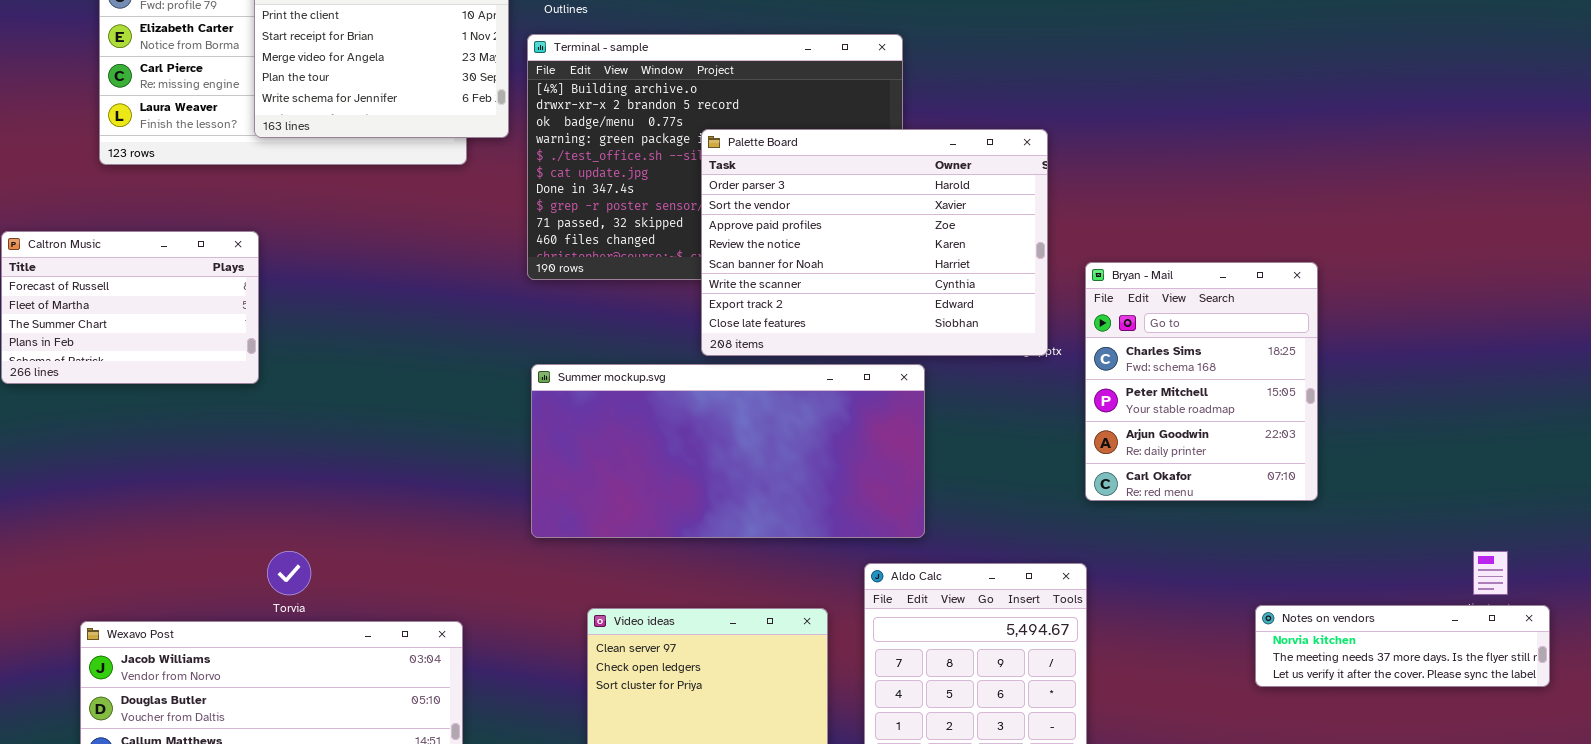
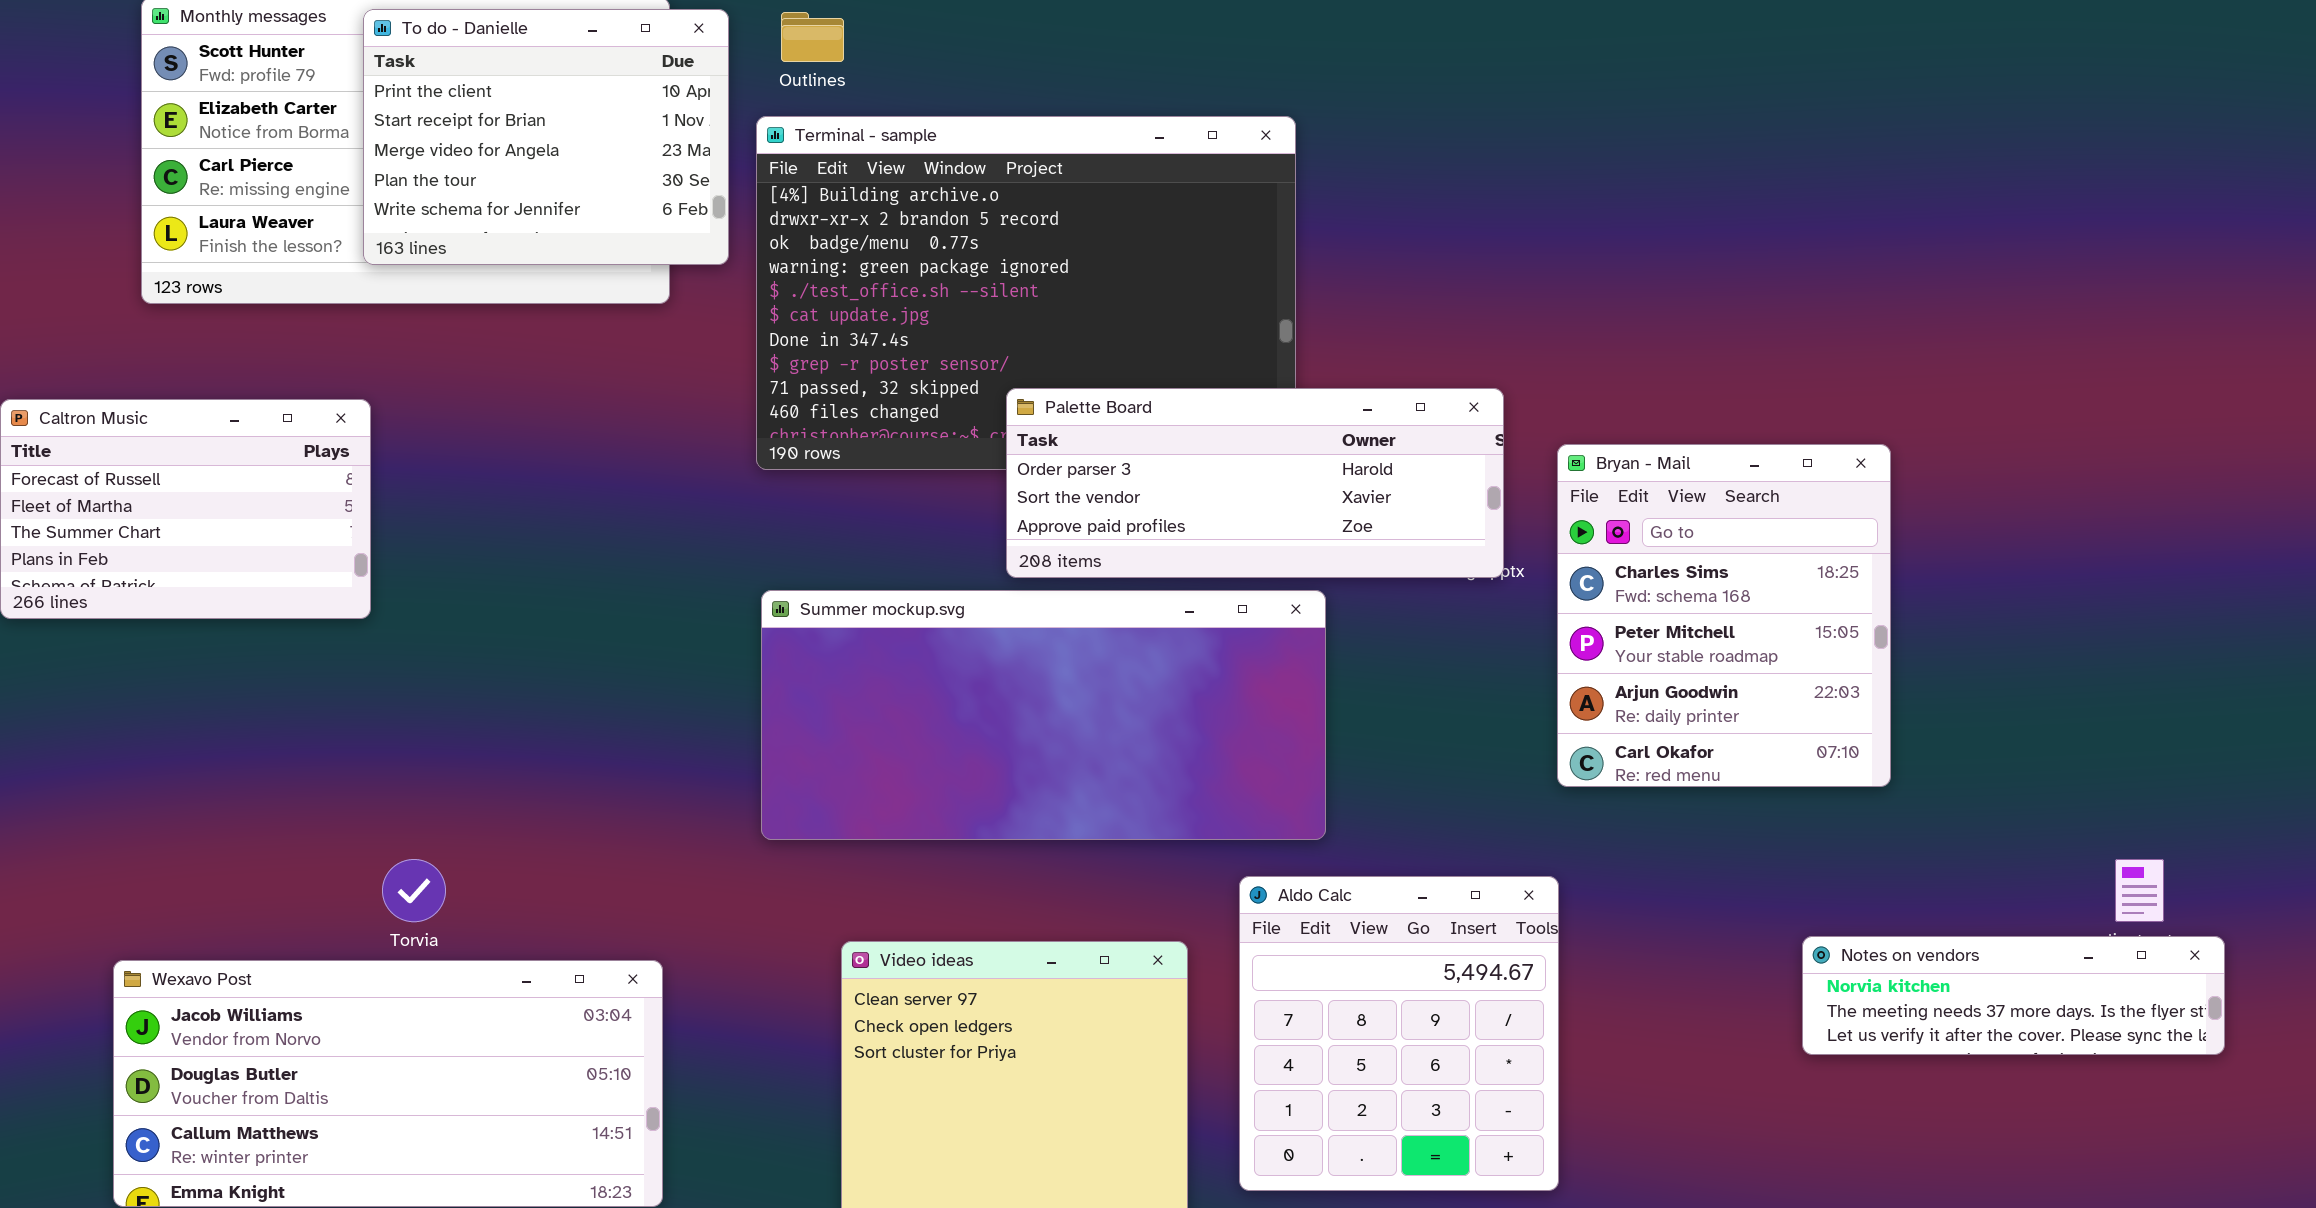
Palette Board: [701,129,1048,356] -> [1006,388,1504,578], resized

